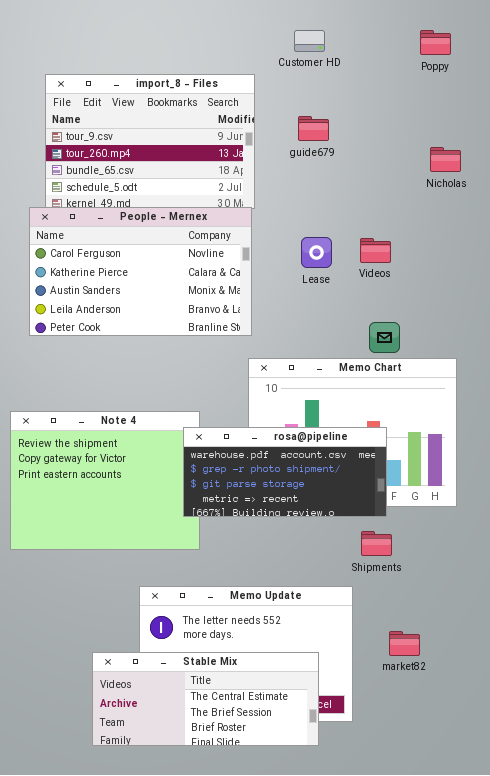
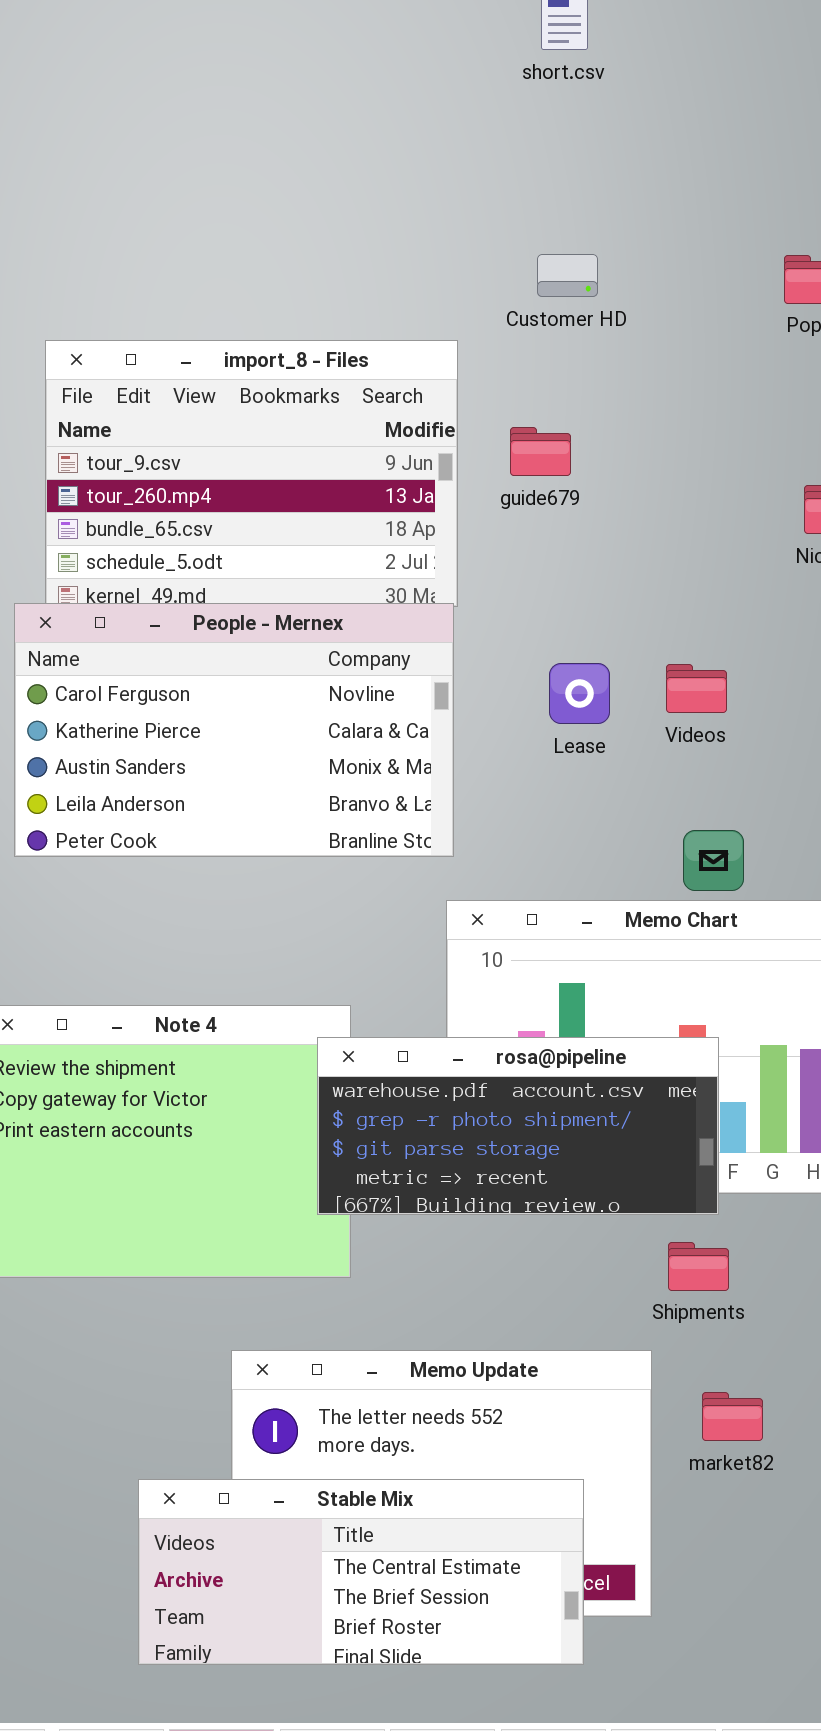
guide679: [298,116,329,141] -> [510,427,571,476], moved
market82: [389,631,420,656] -> [702,1392,763,1441], moved

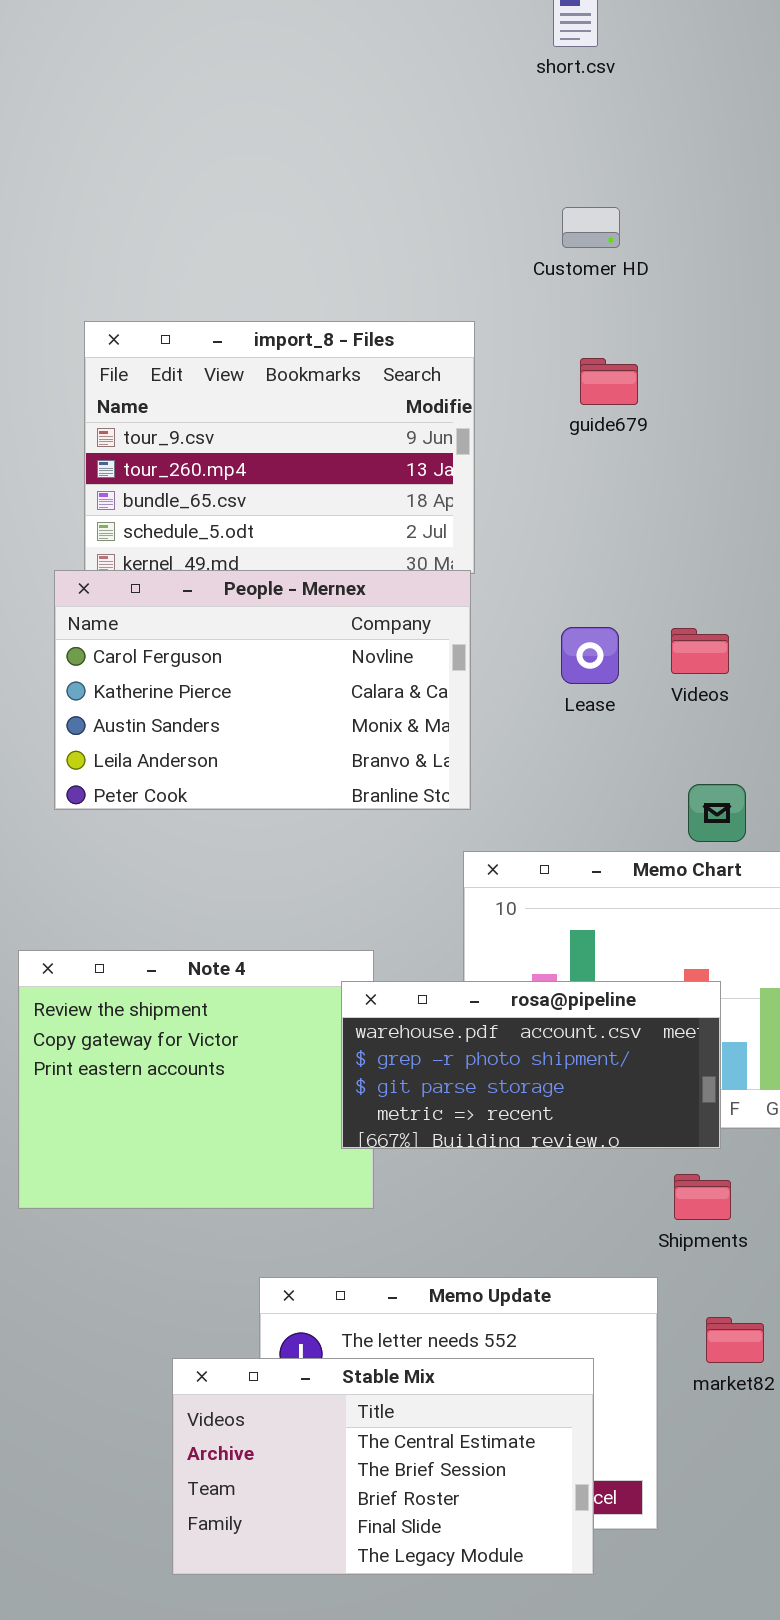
Customer HD: [537,254,598,297] -> [562,207,620,248], moved
guide679: [510,427,571,476] -> [580,358,638,405], moved
Stable Mix: [138,1479,584,1665] -> [172,1358,594,1575], resized

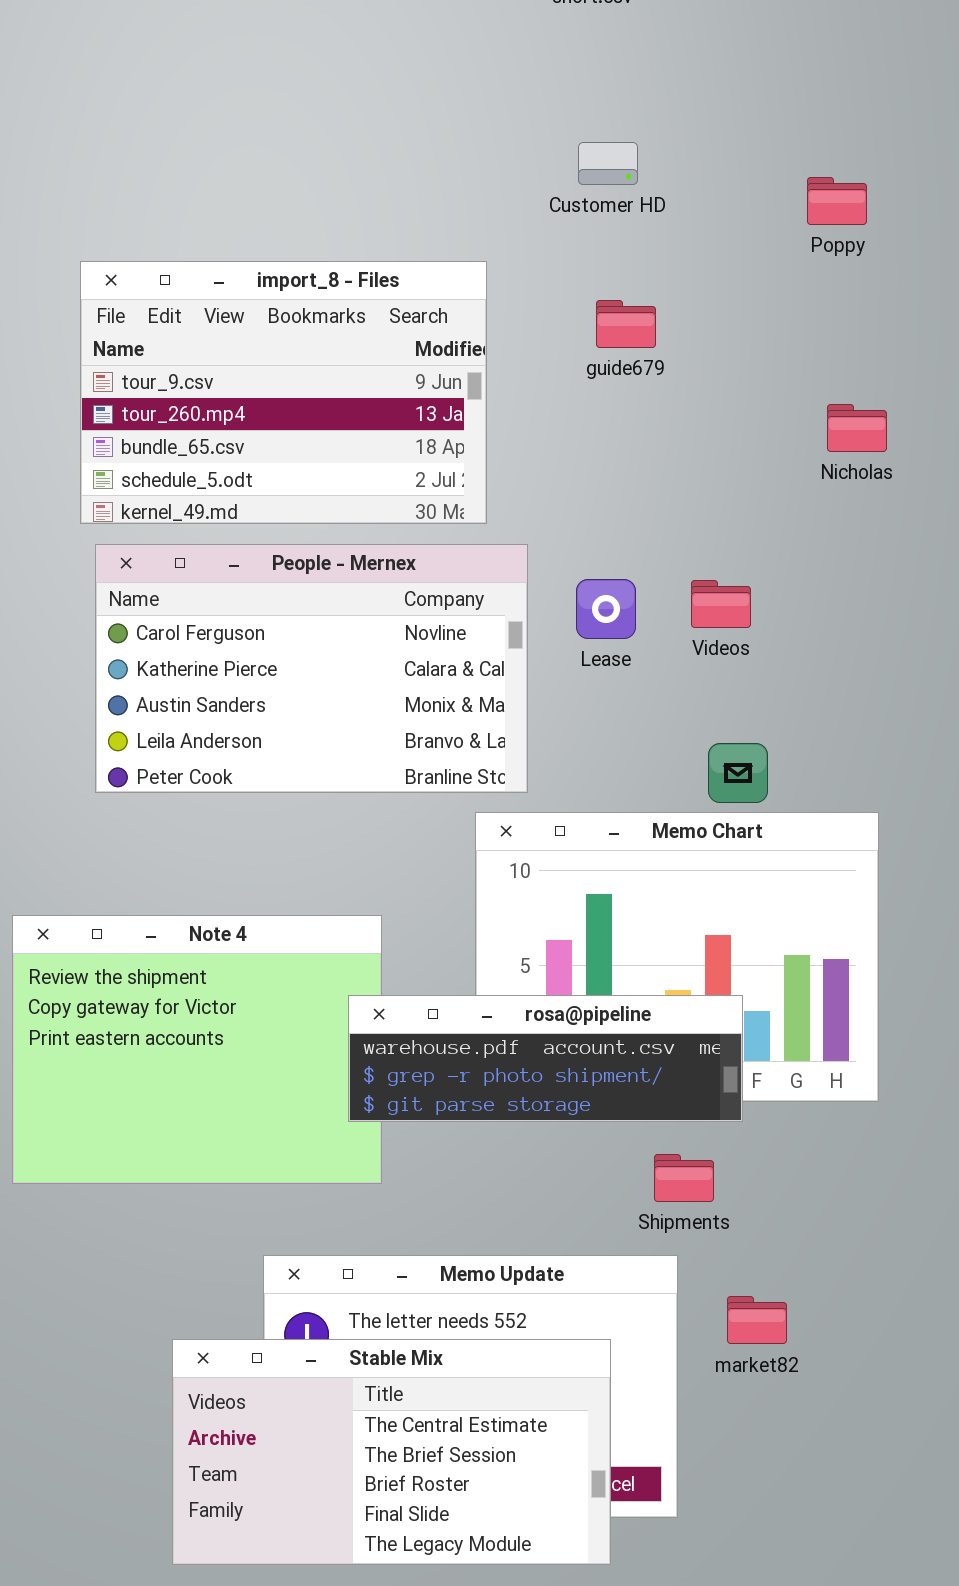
People - Mernex: [54,570,471,810] -> [95,544,528,793], moved
rosa@pipeline: [341,981,721,1149] -> [348,995,743,1122], resized
Shipments: [674,1174,731,1220] -> [654,1154,714,1202], moved

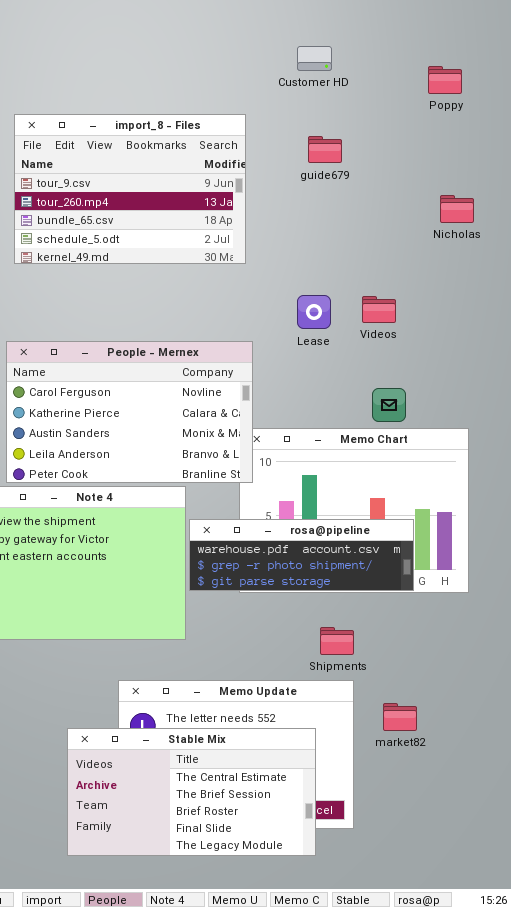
People - Mernex: [95,544,528,793] -> [6,341,253,483], moved
rosa@pipeline: [348,995,743,1122] -> [189,519,414,591], moved
Shipments: [654,1154,714,1202] -> [320,627,354,655], moved

